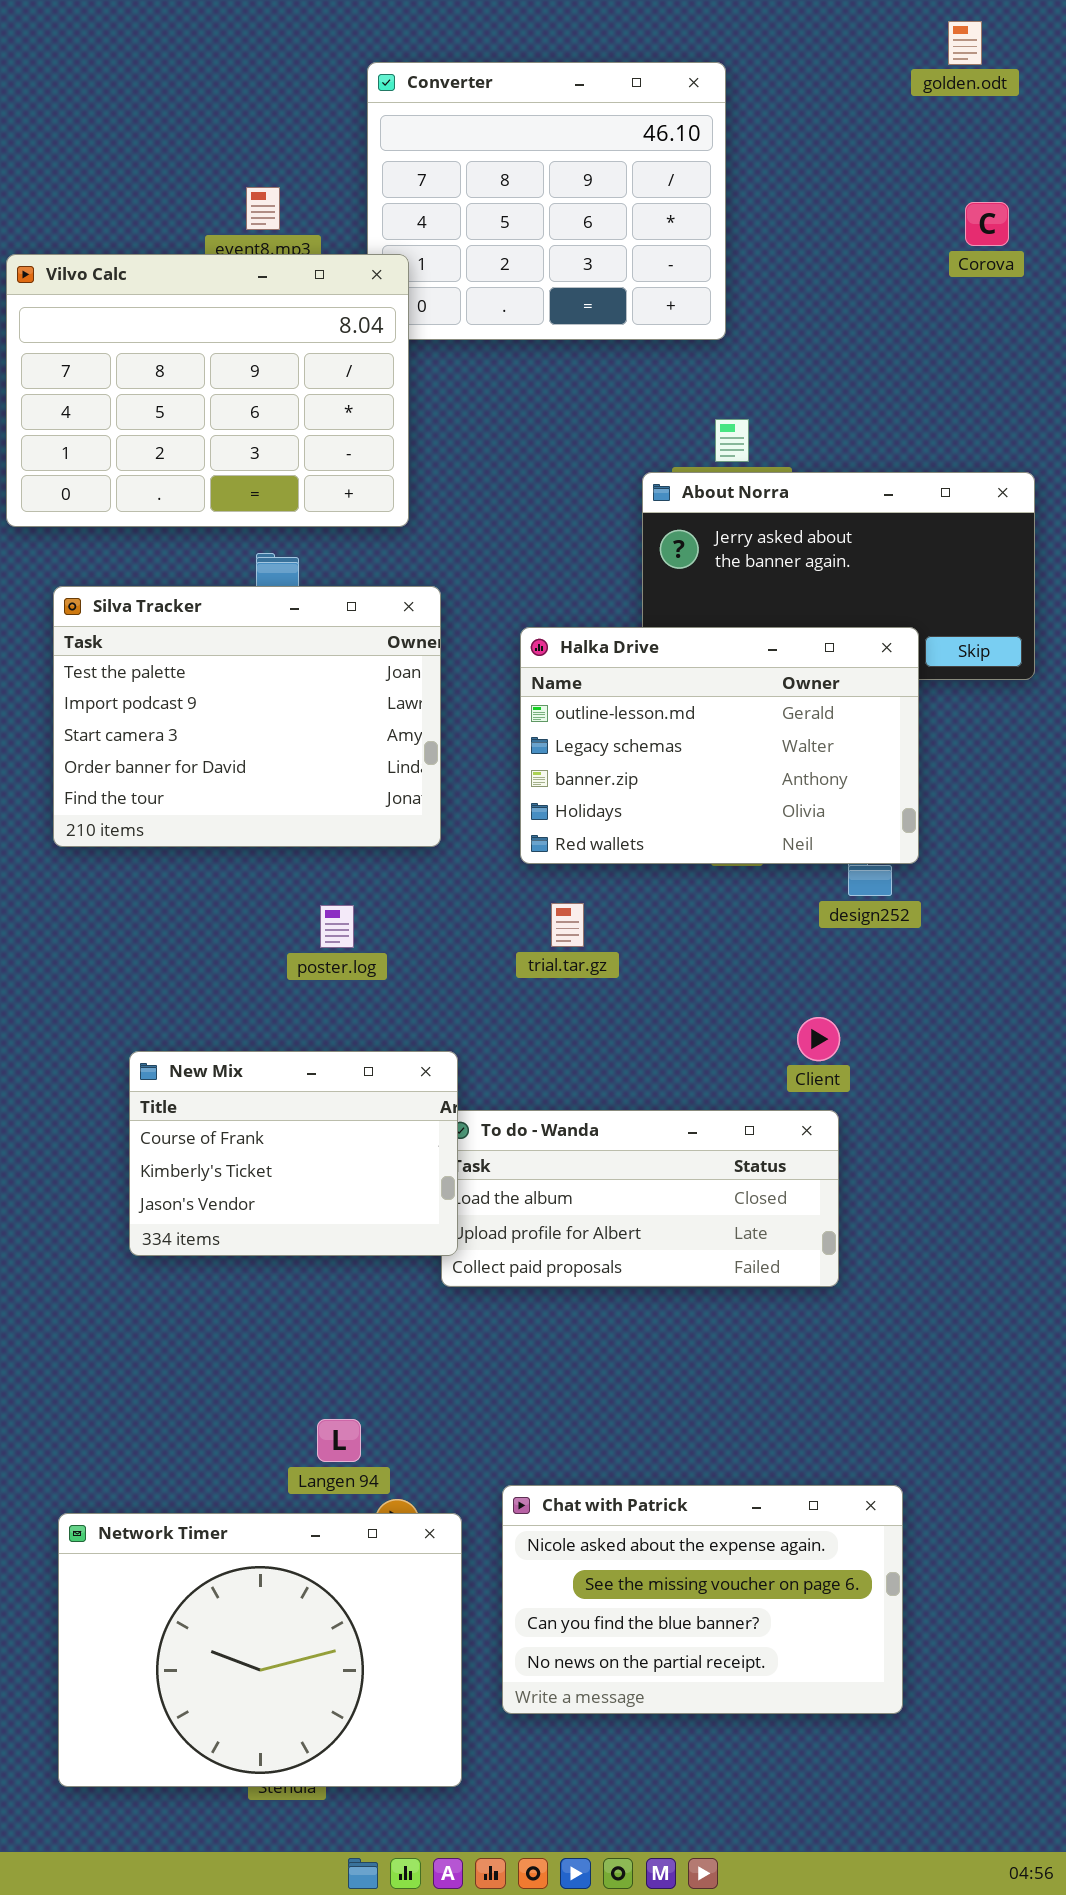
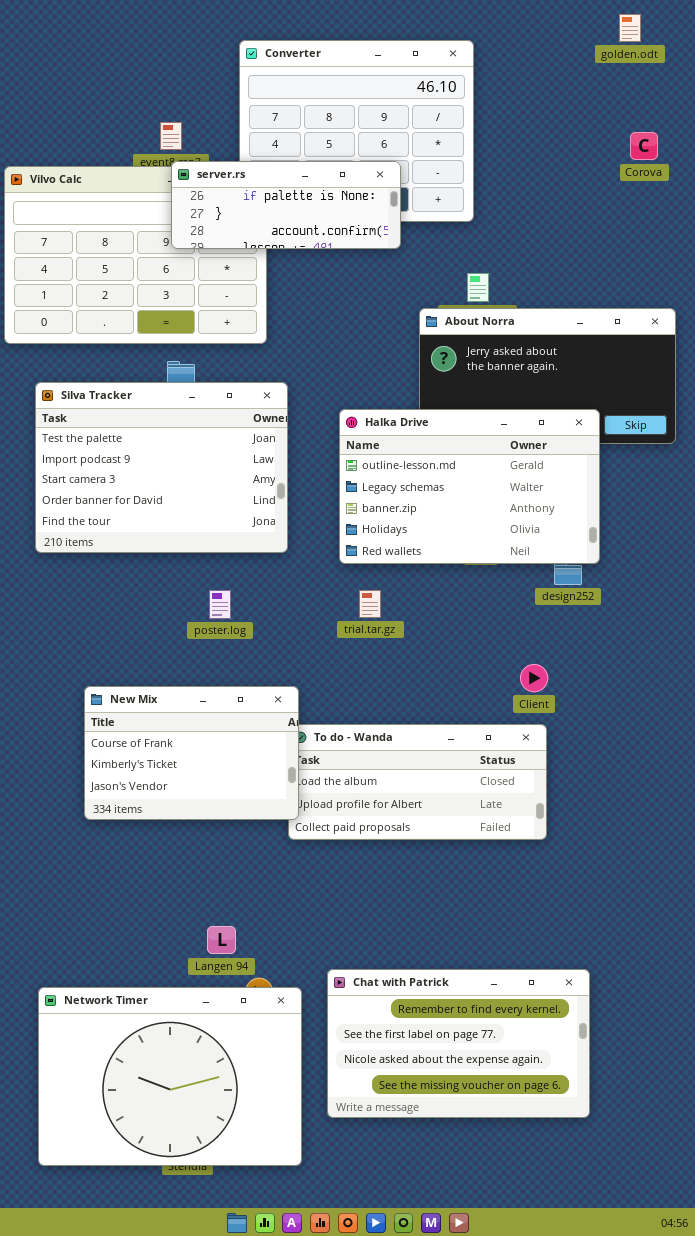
server.rs: none -> [171,161,401,249], opened
Chat with Patrick: [502,1485,903,1714] -> [327,969,590,1118], scrolled up 2 rows

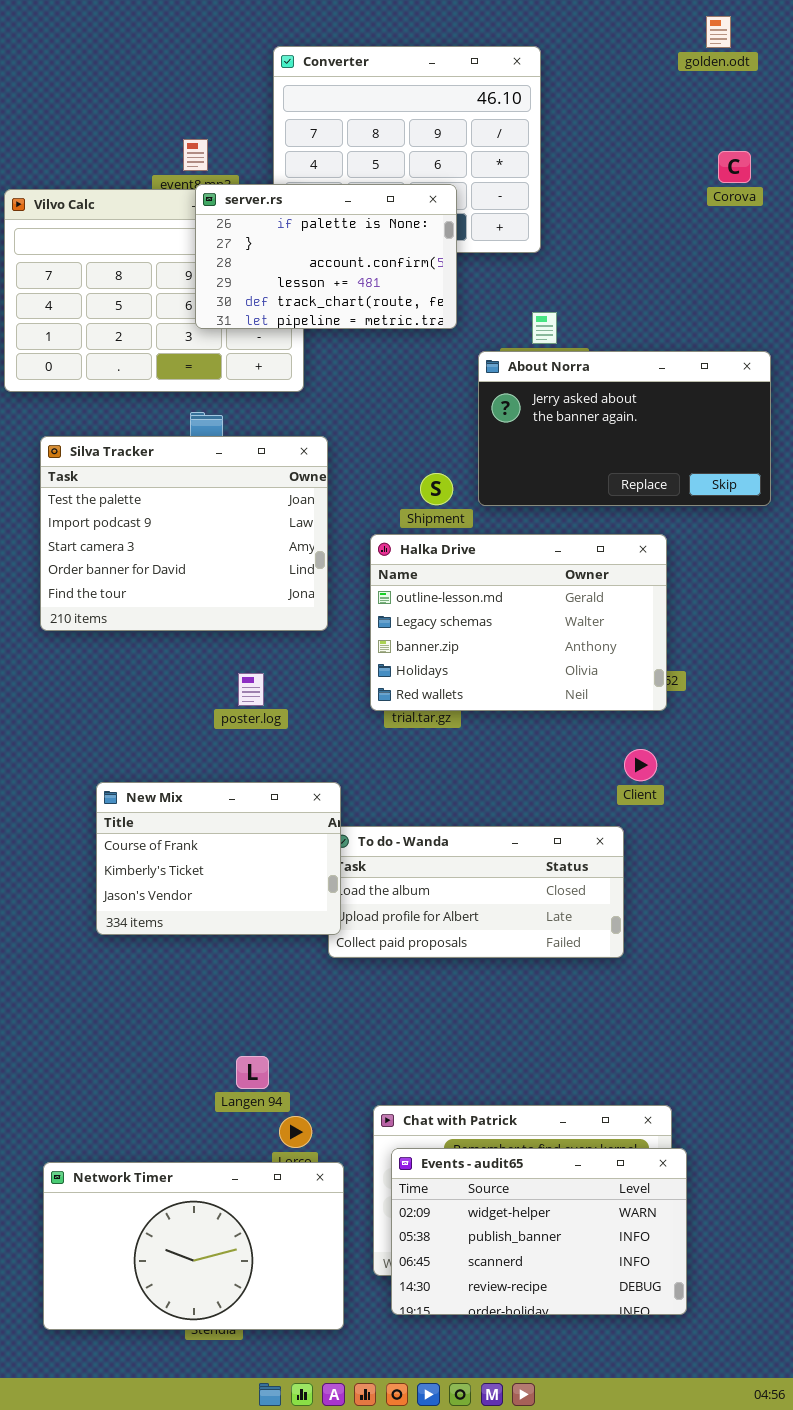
server.rs: [171,161,401,249] -> [195,184,457,329], resized
Halka Drive: [339,409,600,564] -> [370,534,667,711], moved
Client: [520,664,548,692] -> [624,749,657,781], moved
Network Timer: [38,987,302,1166] -> [43,1162,344,1330], resized
Events - audit65: none -> [391,1148,687,1315], opened

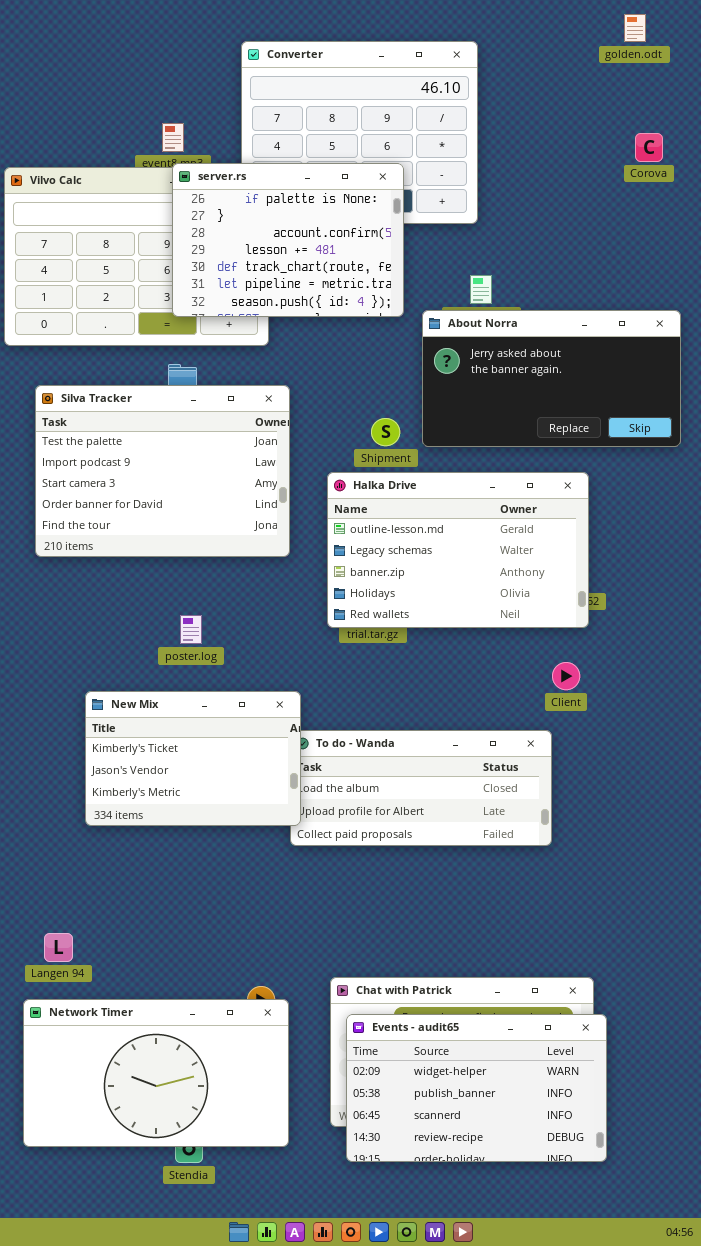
server.rs: [195,184,457,329] -> [172,163,404,317], resized
poster.log: [238,673,264,706] -> [180,615,202,644], moved
New Mix: [96,782,341,935] -> [85,691,301,826], scrolled down 1 row
Langen 94: [236,1056,269,1089] -> [44,933,73,962], moved
Network Timer: [43,1162,344,1330] -> [23,999,289,1147], moved

